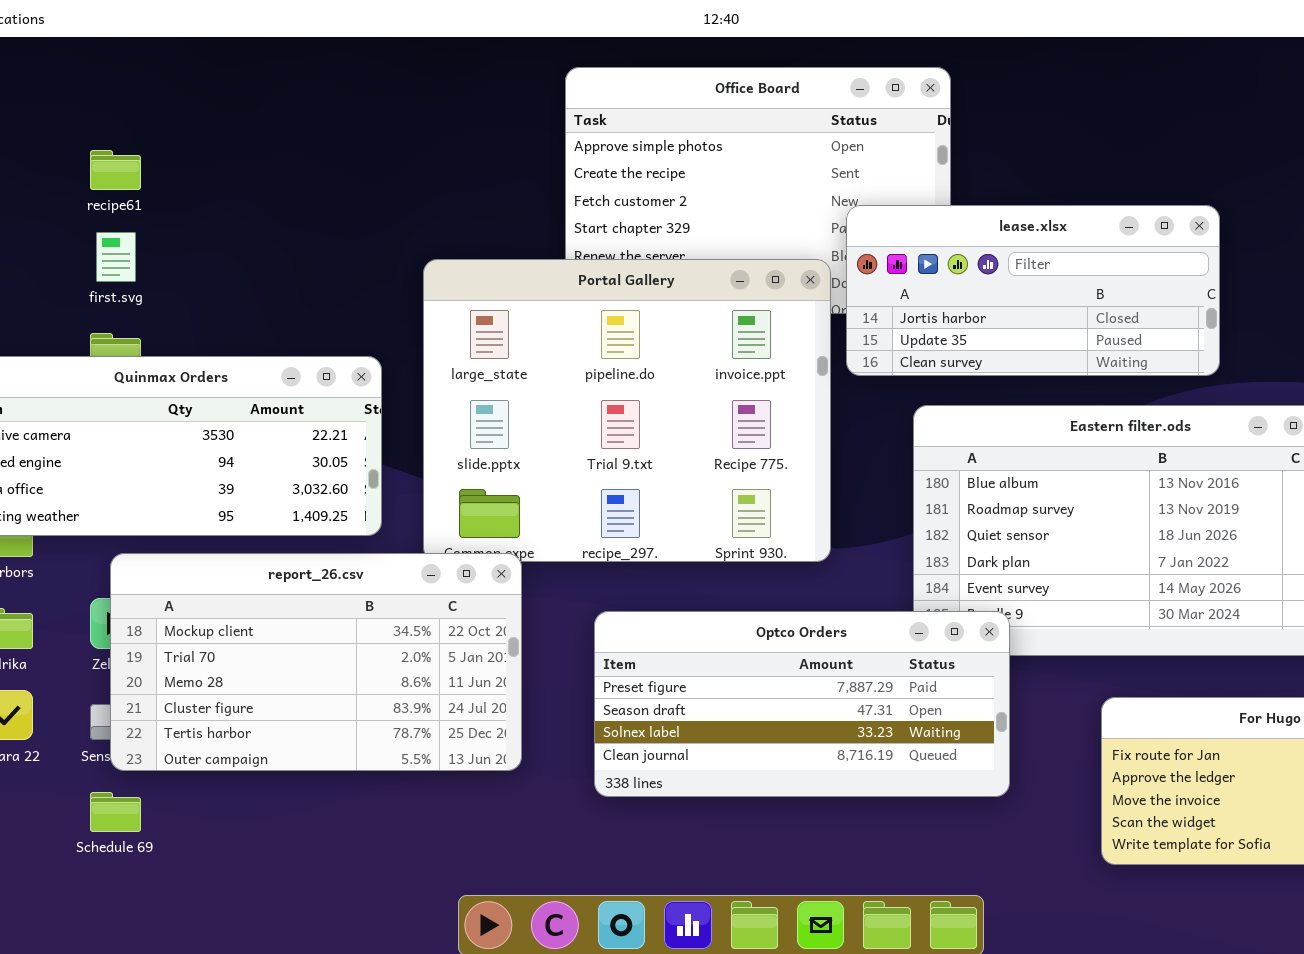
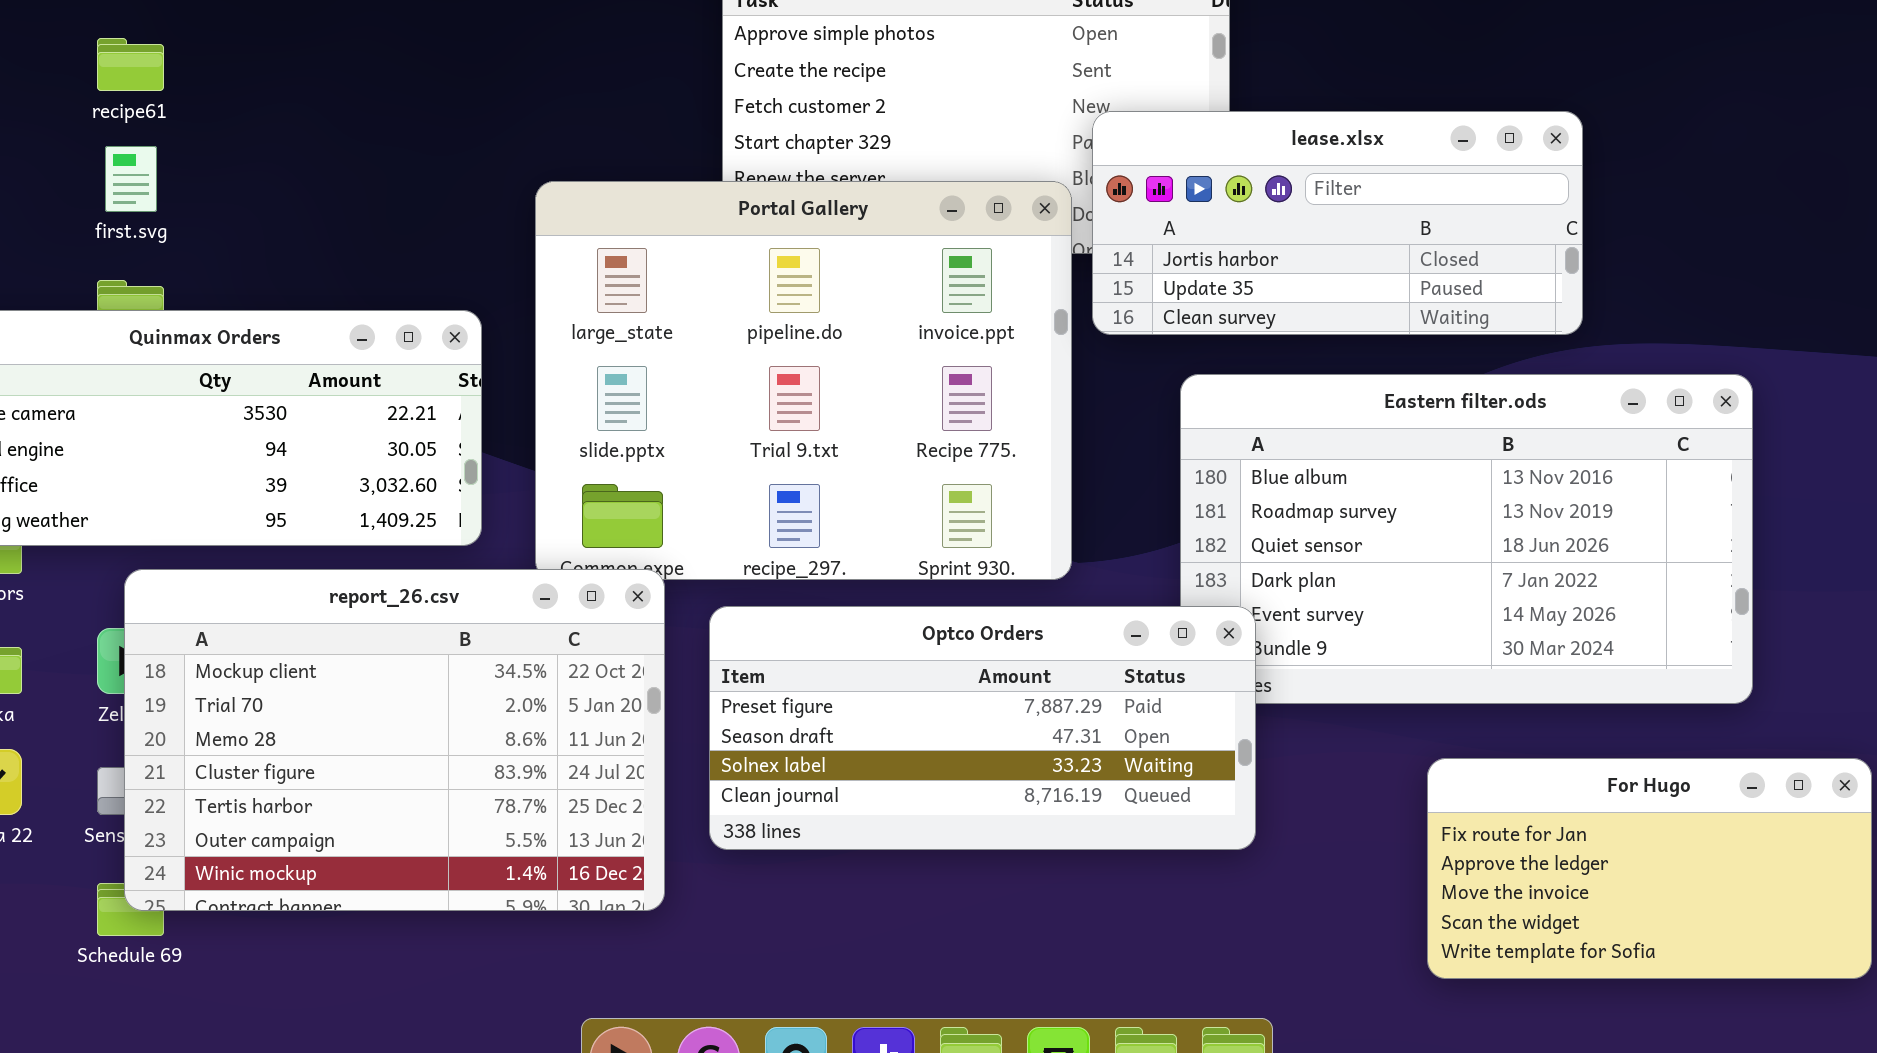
report_26.csv: [110,553,522,771] -> [124,569,665,911], resized
Optco Orders: [594,611,1010,797] -> [709,606,1256,850], moved

